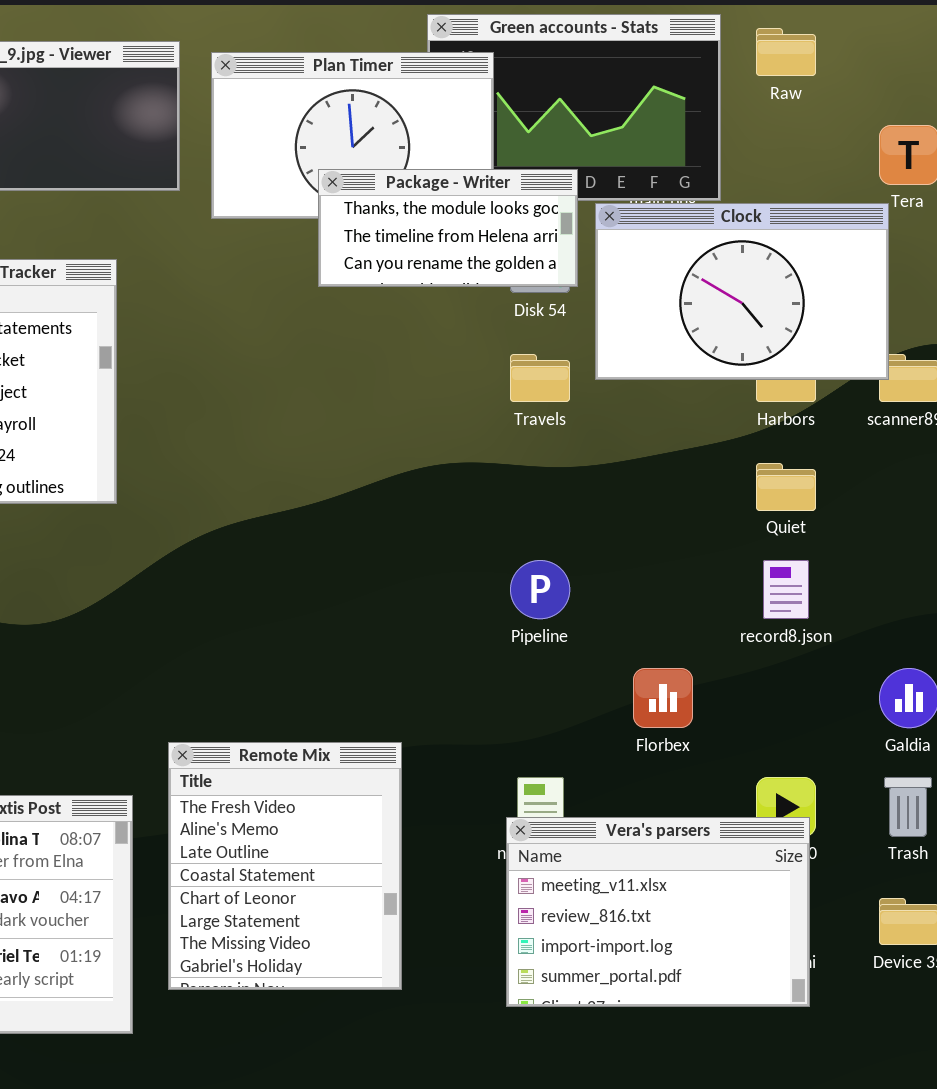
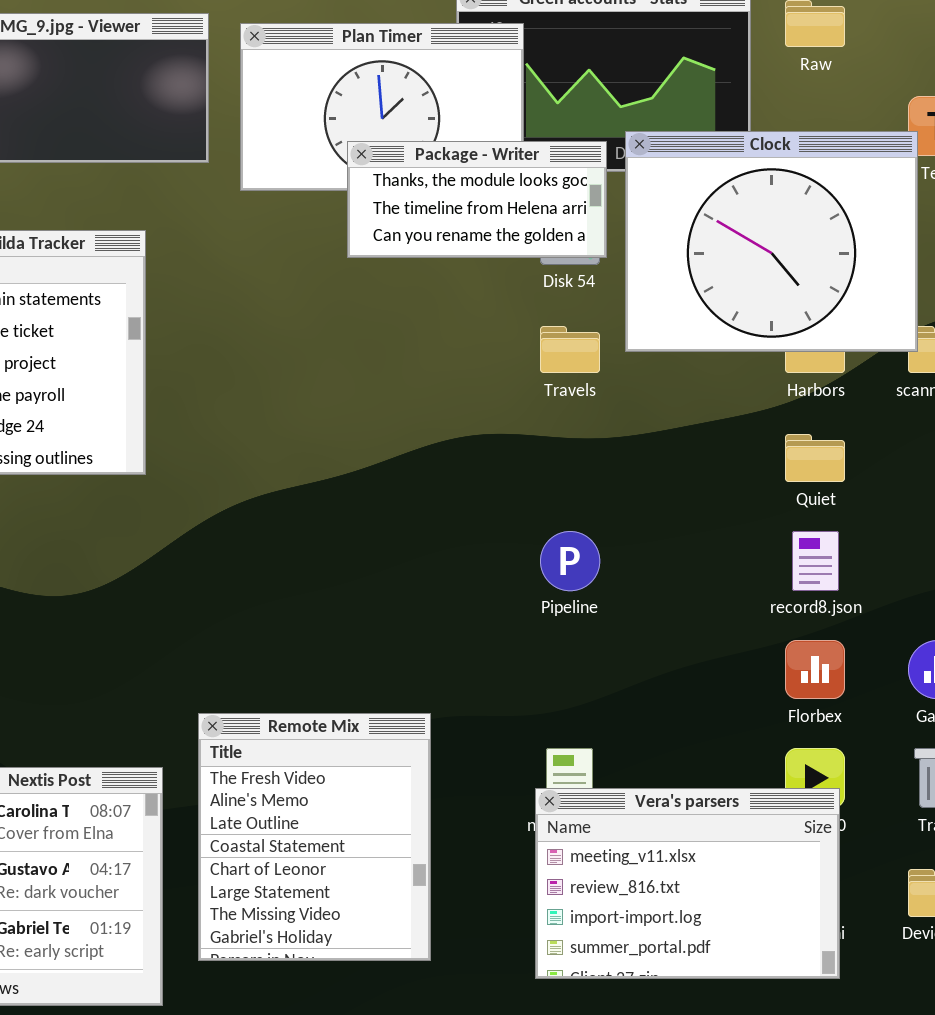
Clock: [595,203,889,380] -> [625,131,918,352], resized
Florbex: [633,668,693,728] -> [785,640,845,699], moved

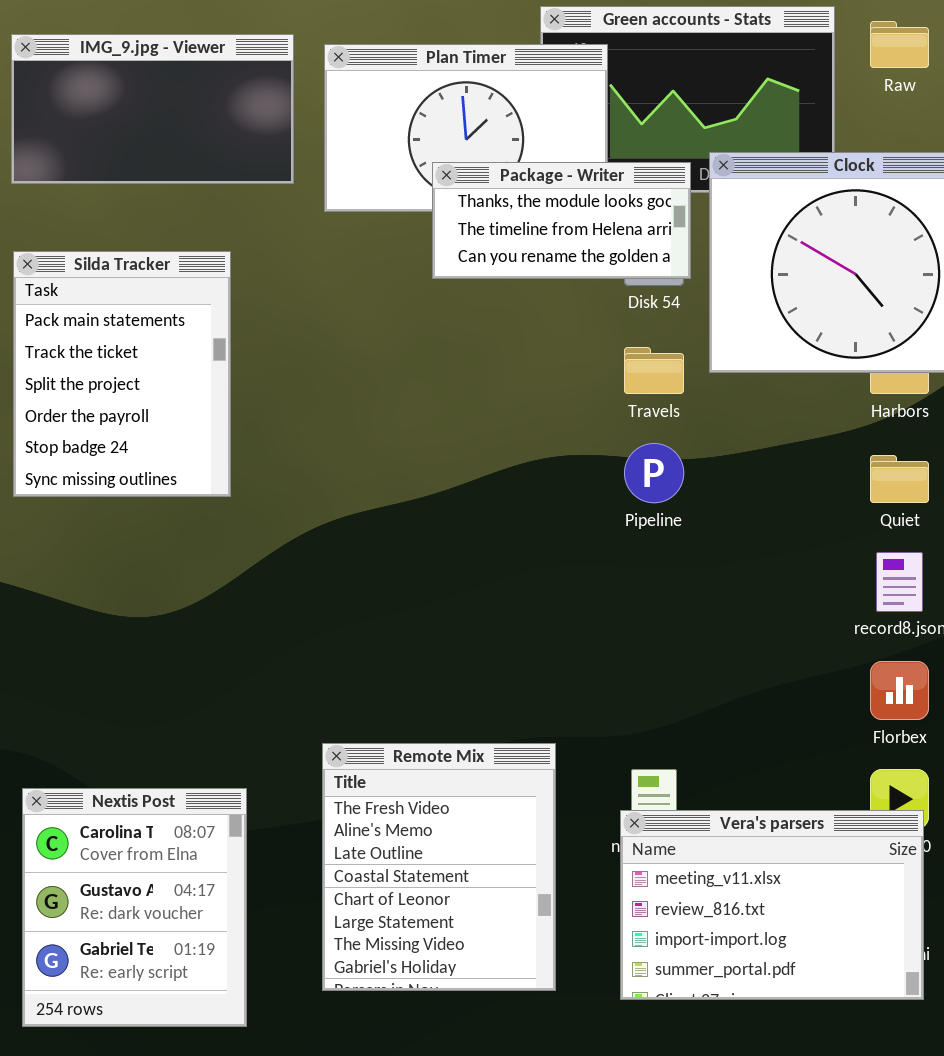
Pipeline: [540,531,600,591] -> [624,443,684,503], moved
Remote Mix: [198,713,431,961] -> [322,743,556,991], moved

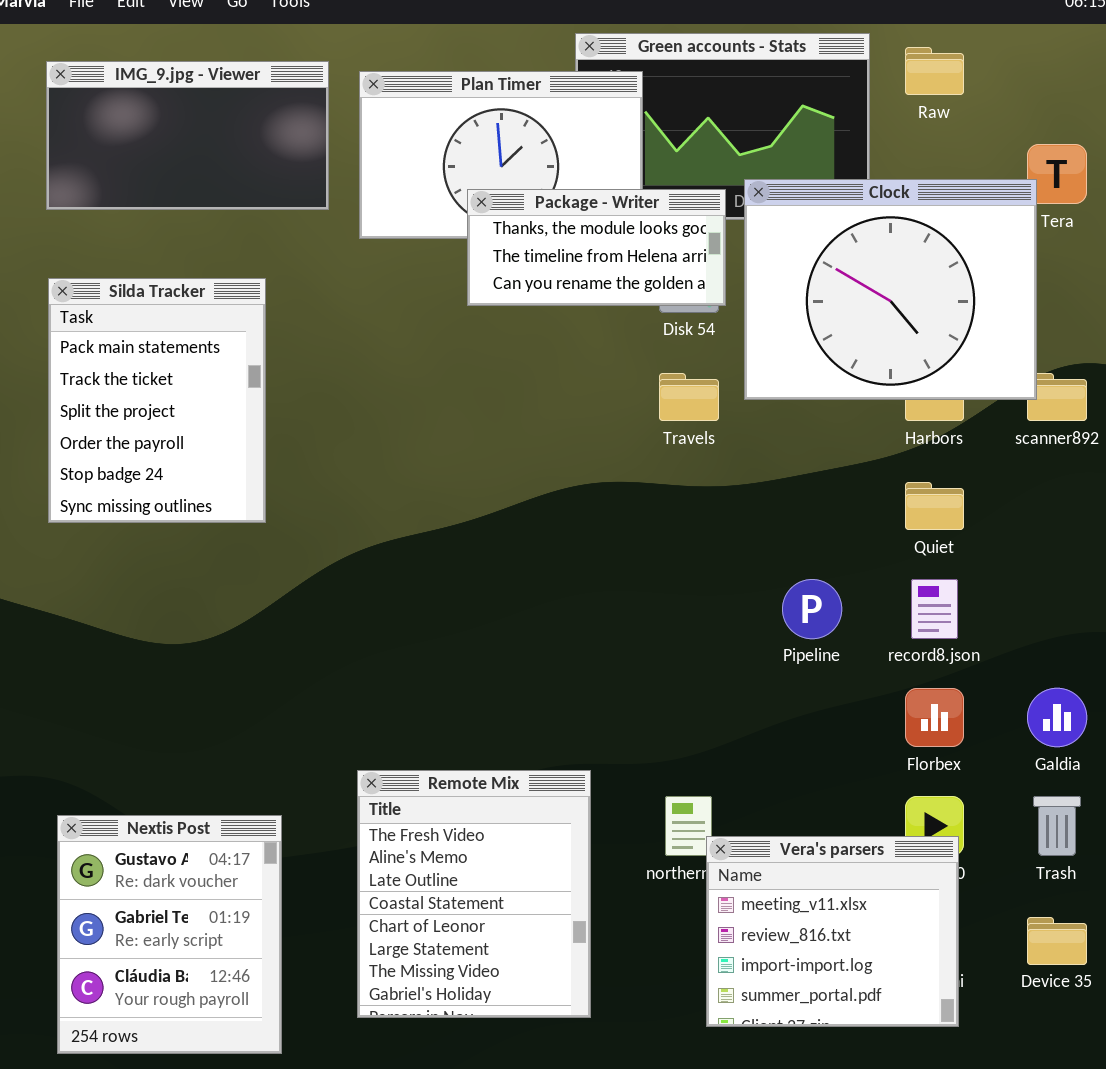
Pipeline: [624,443,684,503] -> [782,579,842,639], moved
Nextis Post: [22,788,247,1027] -> [57,815,282,1054], scrolled down 1 row
Vera's parsers: [620,810,924,1000] -> [706,836,959,1027], resized

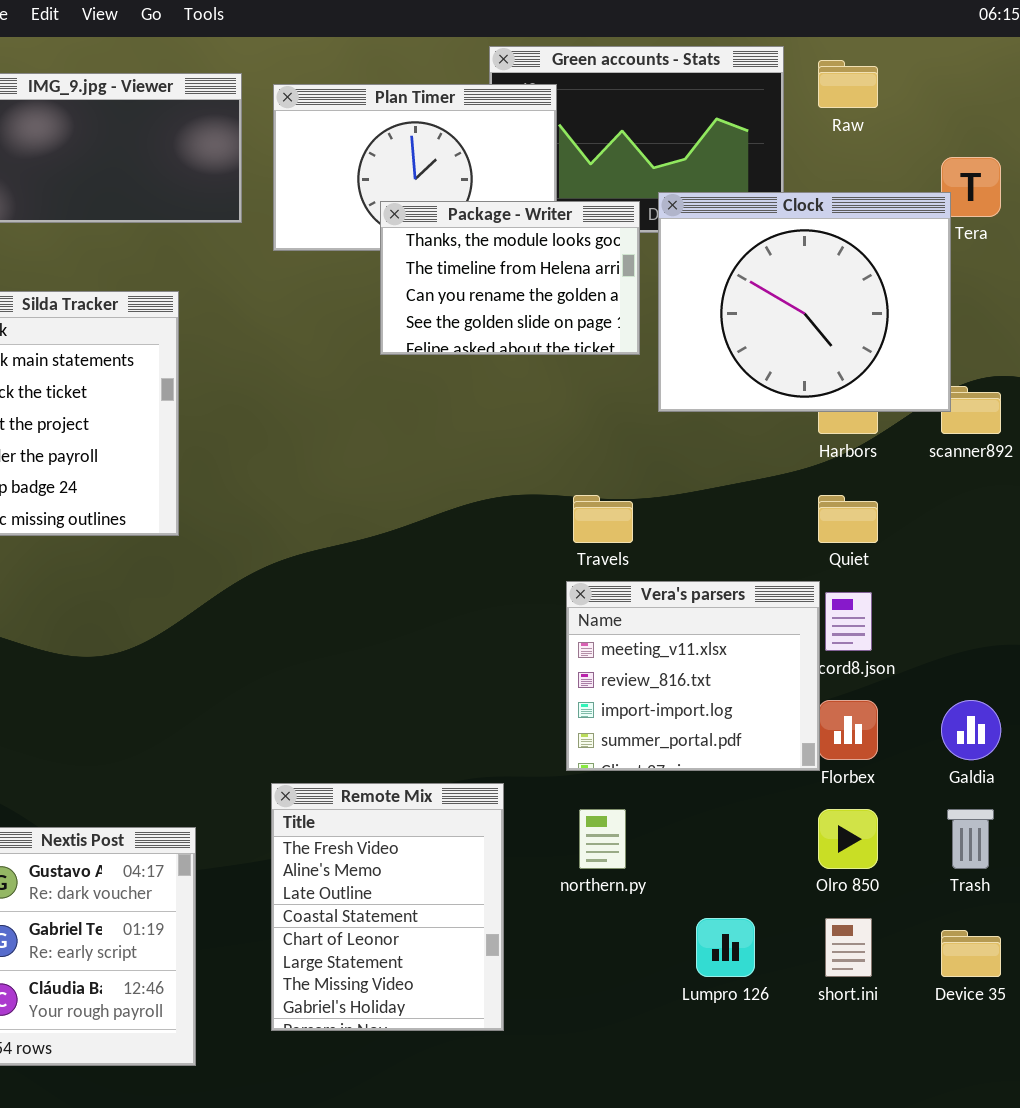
Package - Writer: [467,189,726,306] -> [380,201,640,355], resized
Travels: [659,373,719,421] -> [573,495,633,543], moved
Vera's parsers: [706,836,959,1027] -> [566,581,820,771], moved

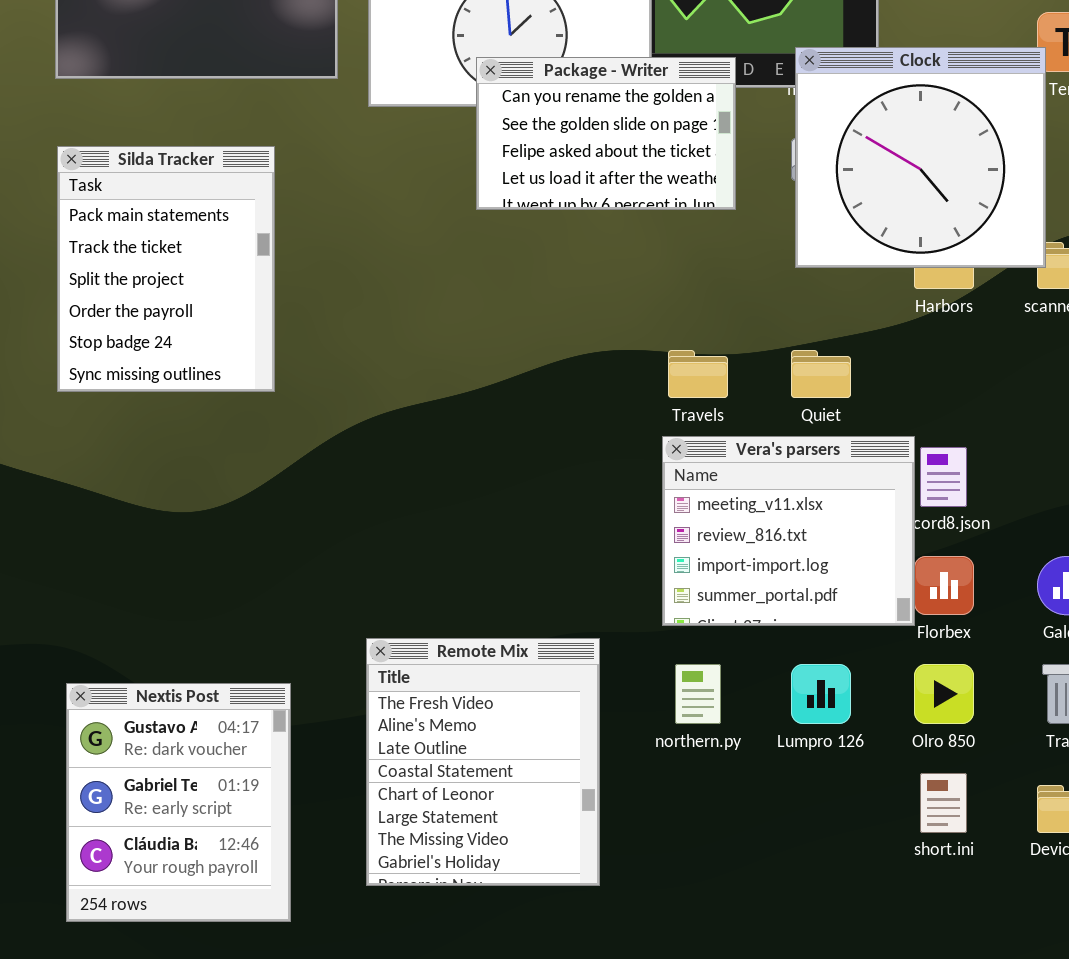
Clock: [658,192,951,412] -> [795,47,1046,268], resized
Package - Writer: [380,201,640,355] -> [476,57,736,210], scrolled down 2 rows
Quiet: [818,495,878,543] -> [791,350,851,398], moved
Lumpro 126: [696,918,755,977] -> [791,664,851,724], moved

